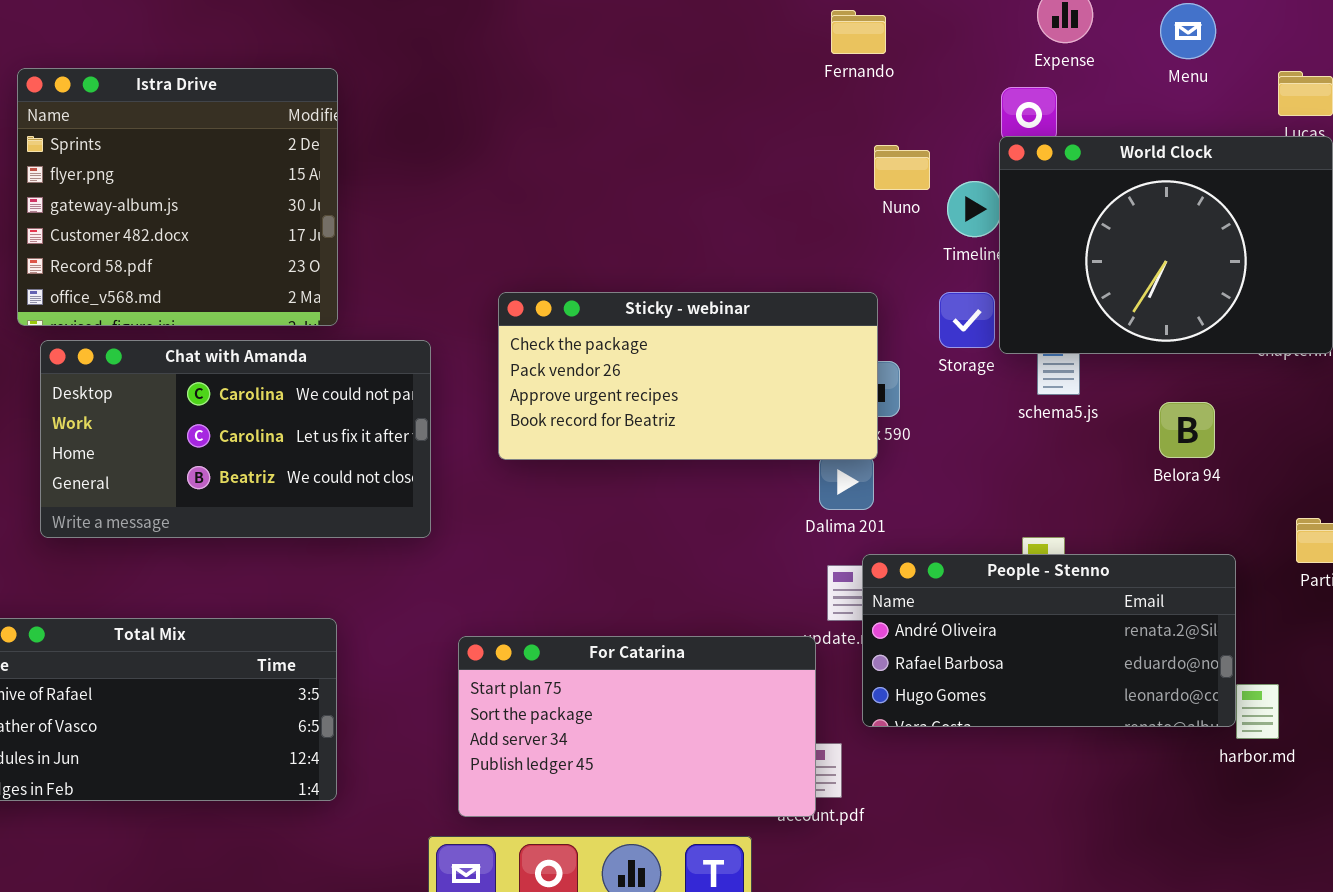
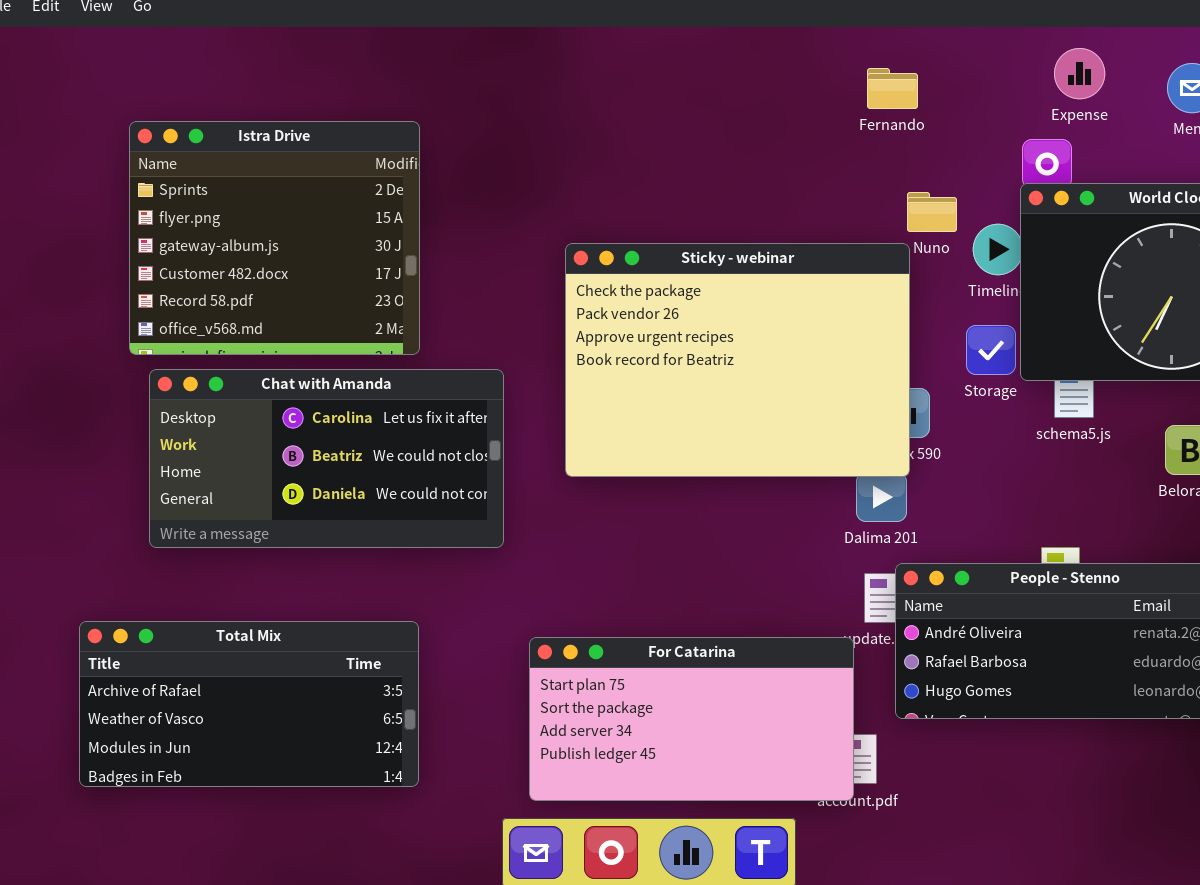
Sticky - webinar: [498,292,878,460] -> [565,243,910,477], resized
Chat with Amanda: [40,340,431,538] -> [149,369,504,548], scrolled down 1 row

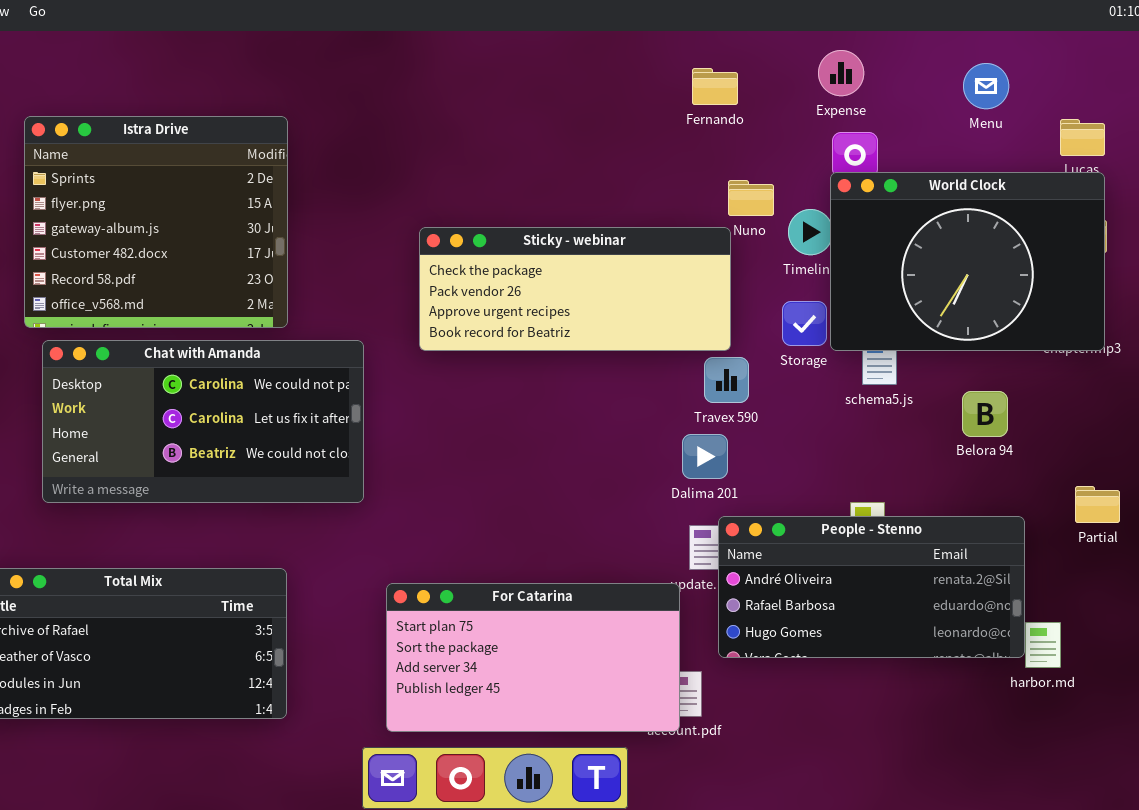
Expense: [1054,48,1105,99] -> [818,50,864,96], moved
Sticky - webinar: [565,243,910,477] -> [419,227,731,351], resized
Chat with Amanda: [149,369,504,548] -> [42,340,364,503], scrolled up 1 row

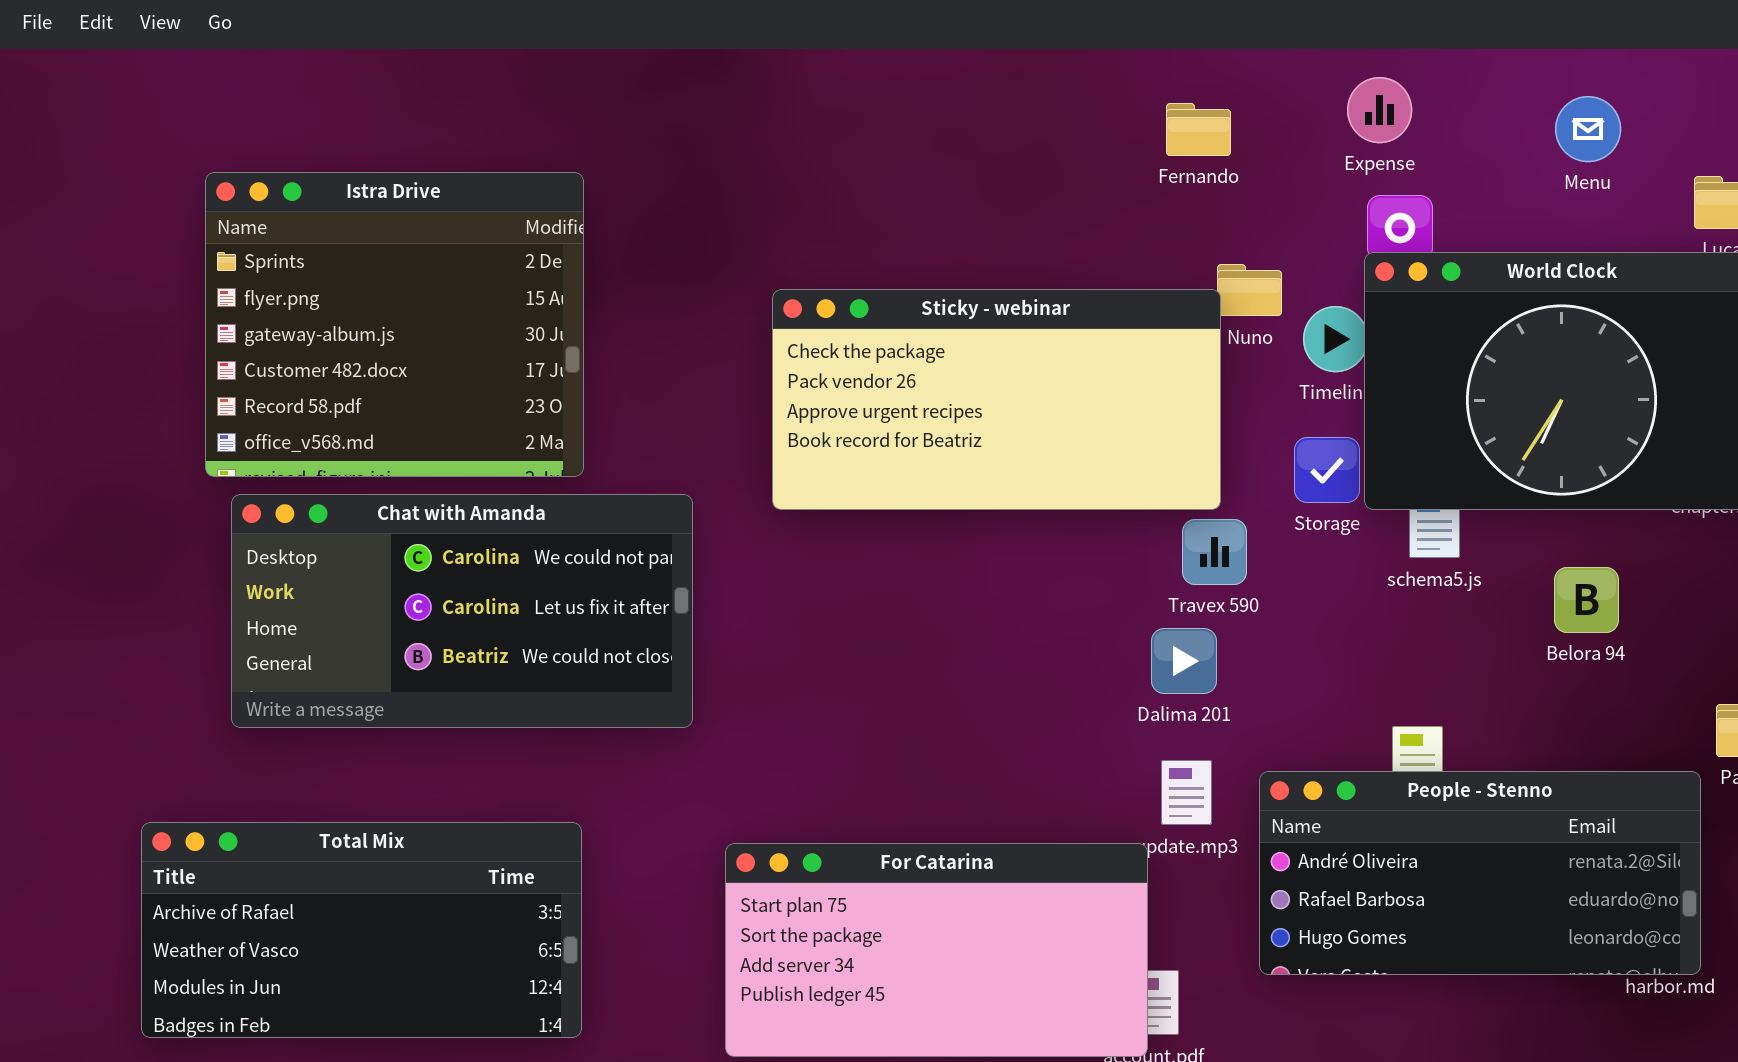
Sticky - webinar: [419,227,731,351] -> [772,289,1221,510], resized
People - Stenno: [718,516,1025,658] -> [1259,771,1701,975], moved

